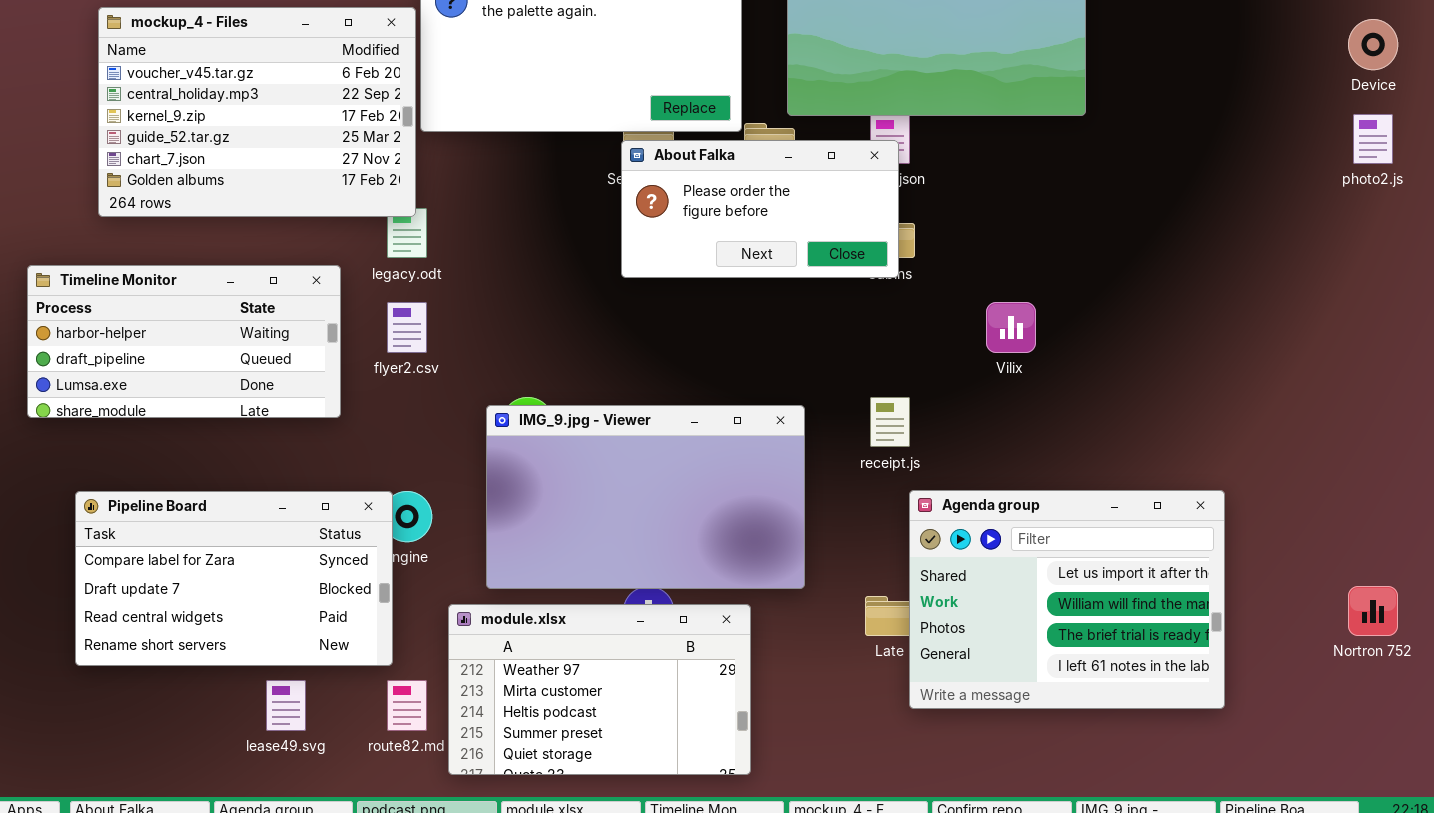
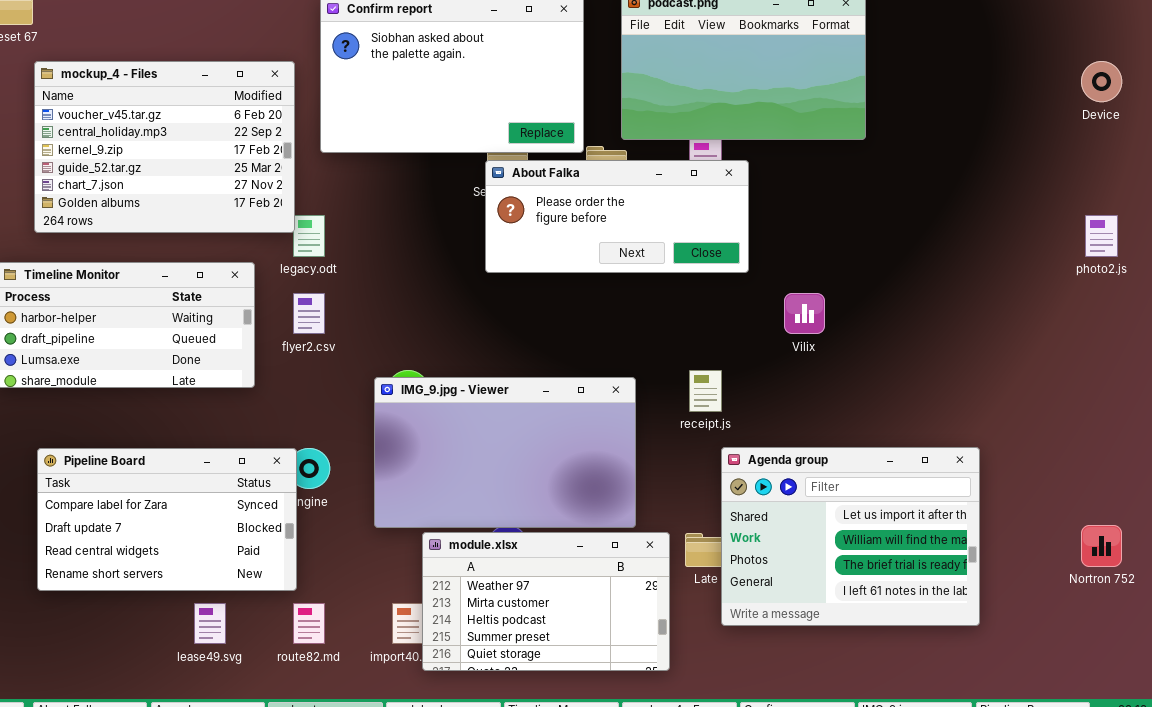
mockup_4 - Files: [98,7,416,217] -> [34,61,295,233], moved
photo2.js: [1353,114,1393,164] -> [1085,215,1118,257], moved
About Falka: [621,140,899,278] -> [485,160,749,273], resized
module.xlsx: [448,604,751,775] -> [422,532,670,671], moved

